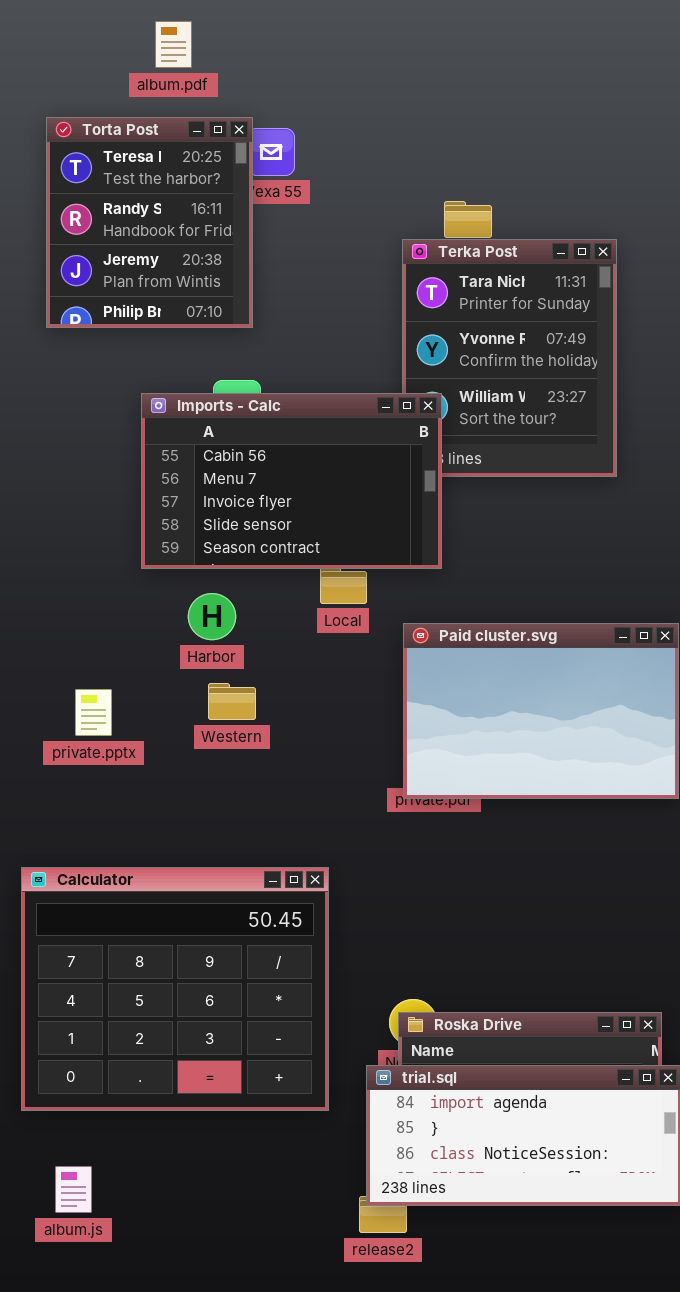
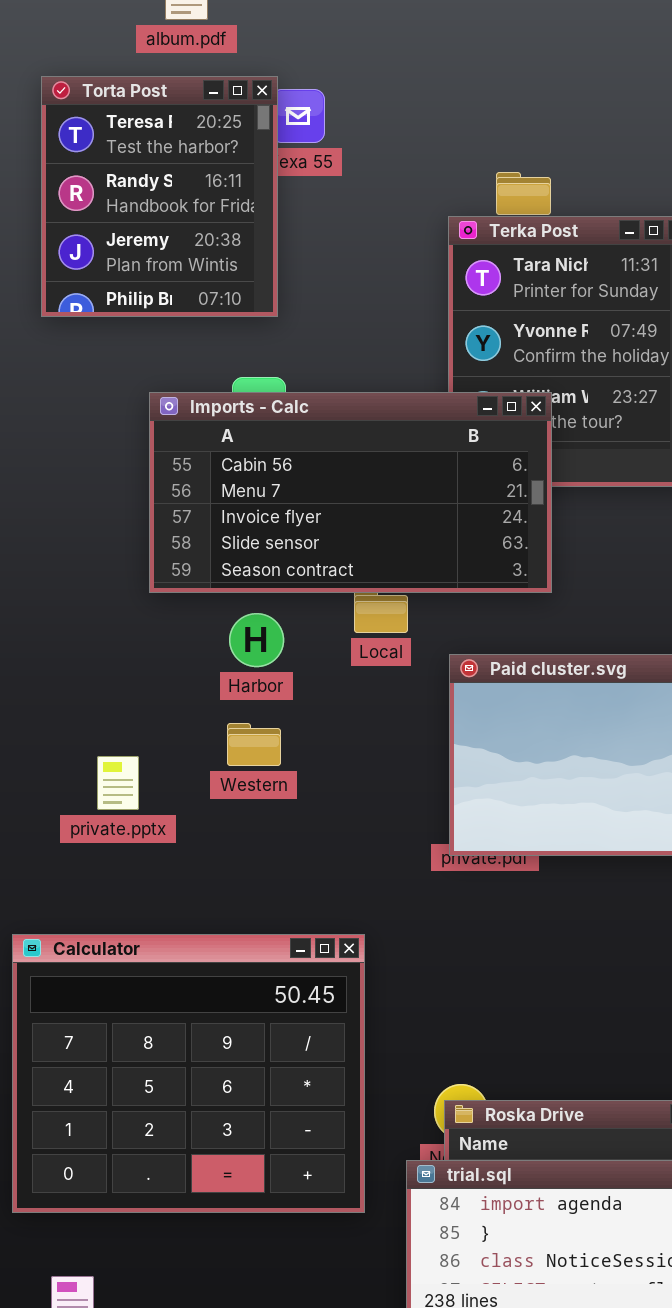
Imports - Calc: [141,393,442,569] -> [149,392,552,593], resized
Harbor: [188,593,236,640] -> [229,613,284,667], moved
private.pptx: [75,689,112,736] -> [97,756,139,810], moved

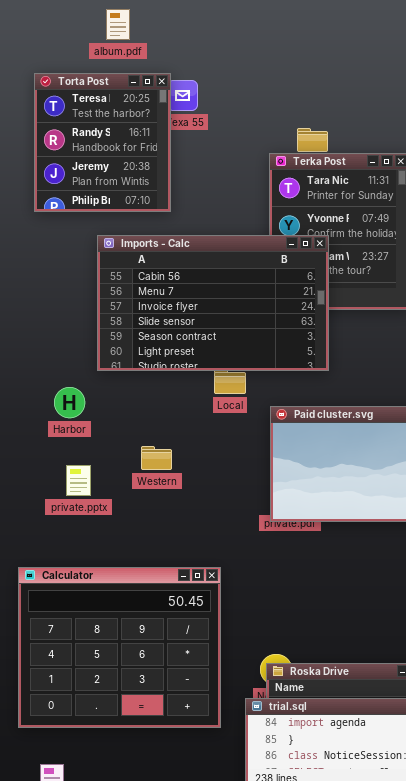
Imports - Calc: [149,392,552,593] -> [97,235,329,371], resized
Harbor: [229,613,284,667] -> [54,387,85,418], moved

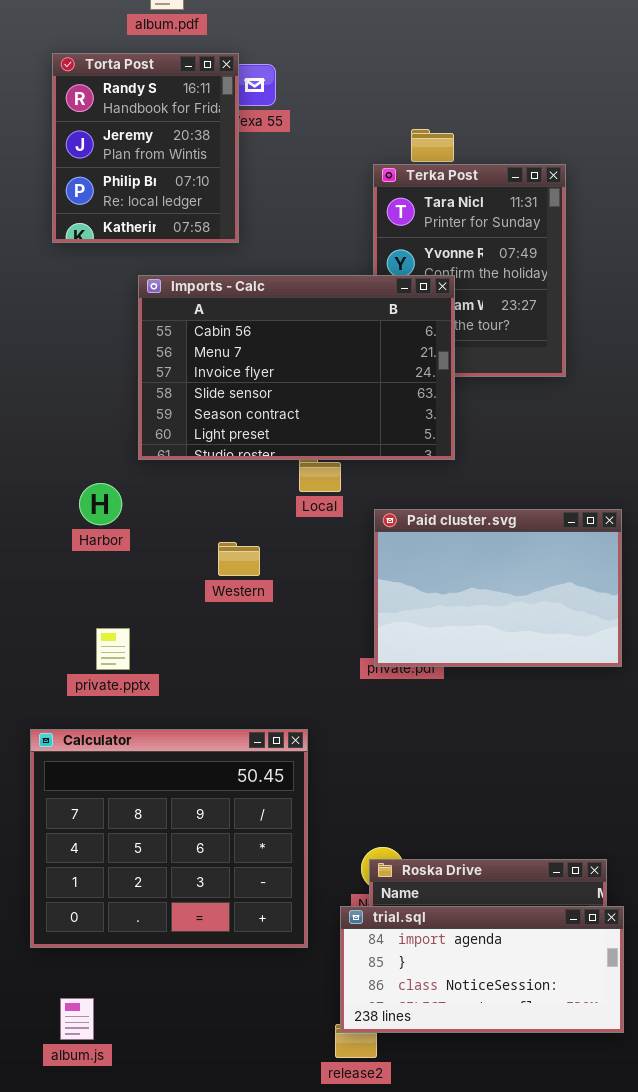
Torta Post: [34,73,171,212] -> [52,53,239,243], scrolled down 1 row
Western: [141,446,172,470] -> [218,542,260,576], moved
private.pptx: [66,465,91,496] -> [96,628,130,670], moved

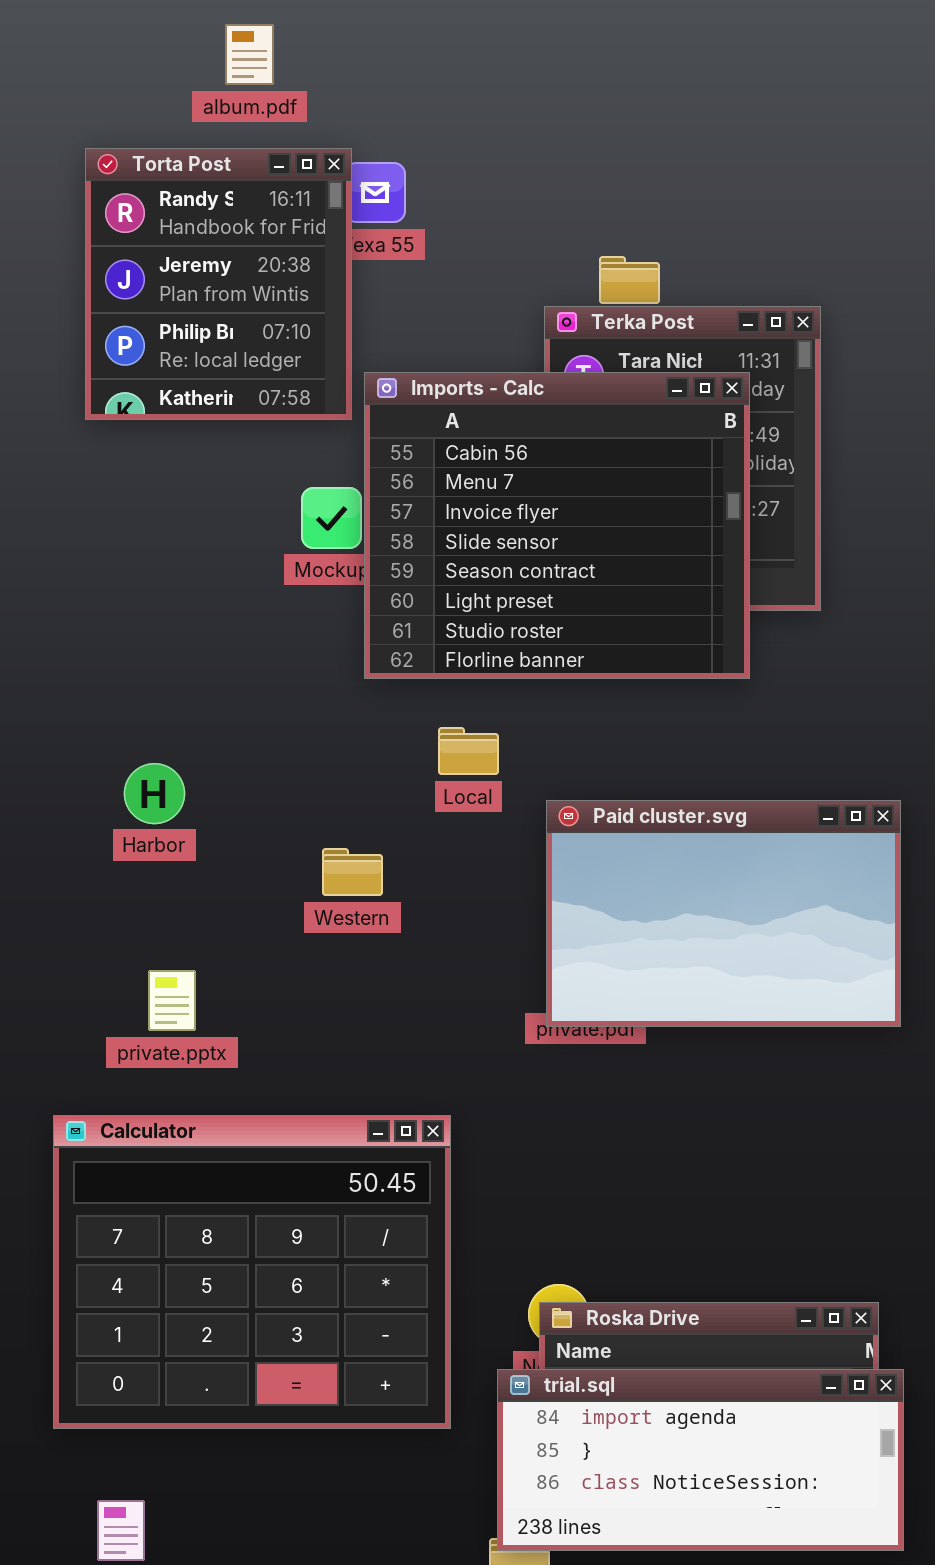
Imports - Calc: [138,275,455,460] -> [364,372,750,679], moved, resized

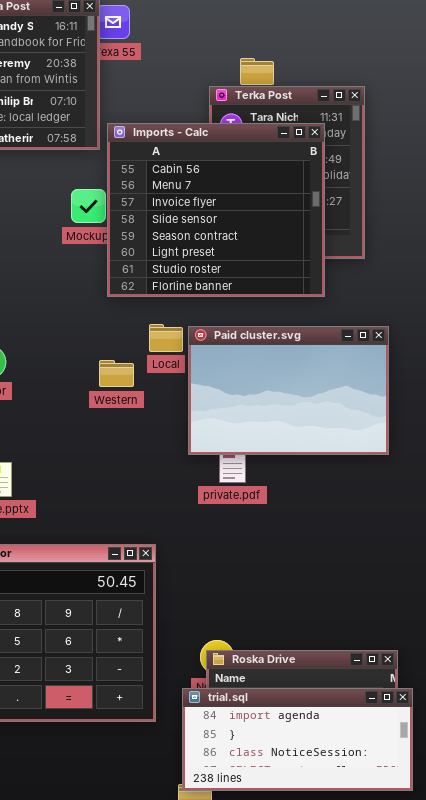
Paid cluster.svg: [546,800,901,1027] -> [188,326,389,455], moved
Western: [322,848,383,896] -> [99,360,134,387], moved

